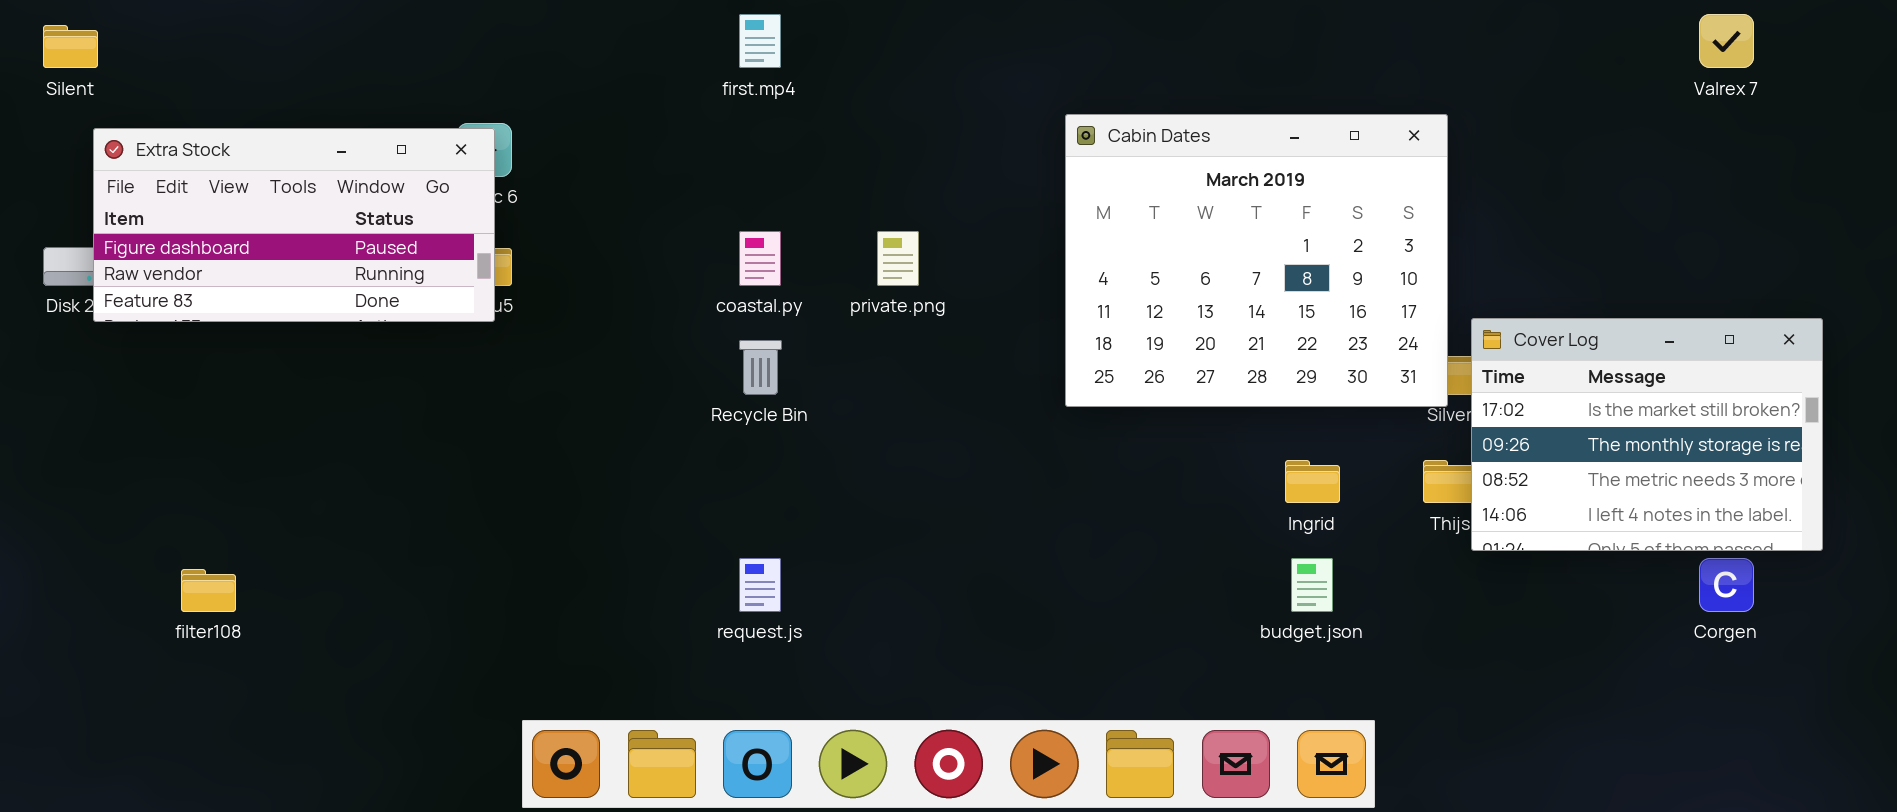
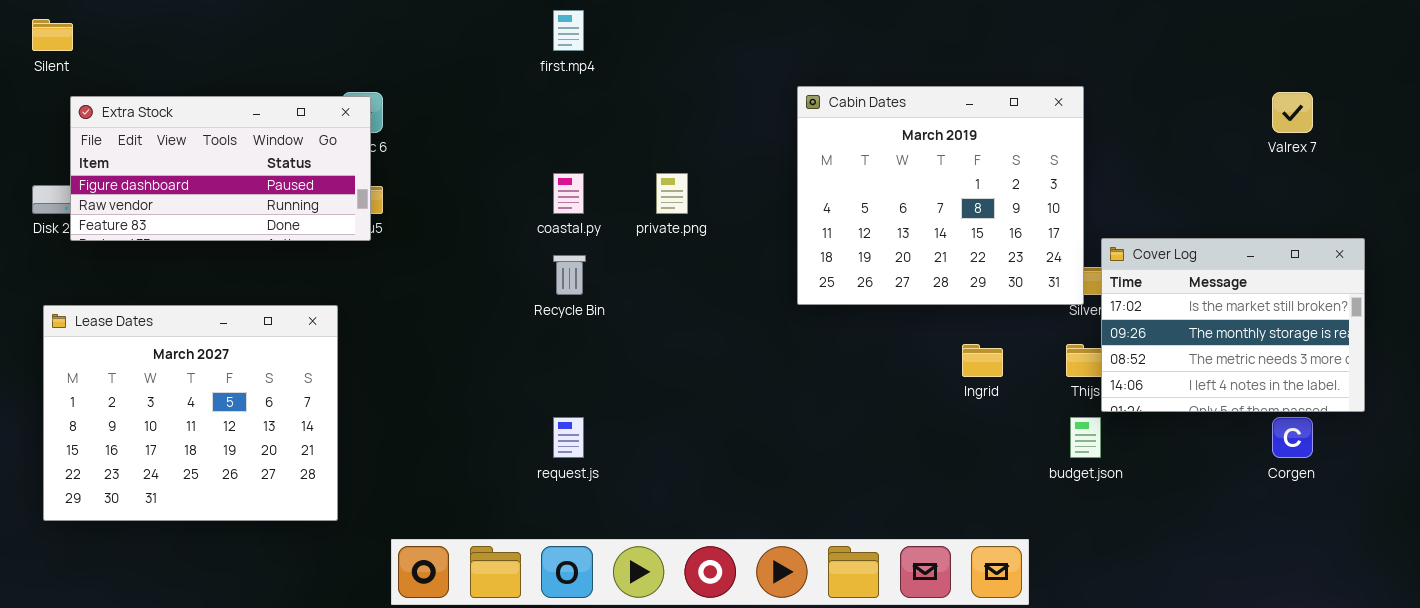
Valrex 7: [1699,14,1754,68] -> [1272,92,1313,133], moved
Lease Dates: none -> [43,305,338,521], opened
budget.json: [1291,558,1333,612] -> [1070,417,1101,458], moved

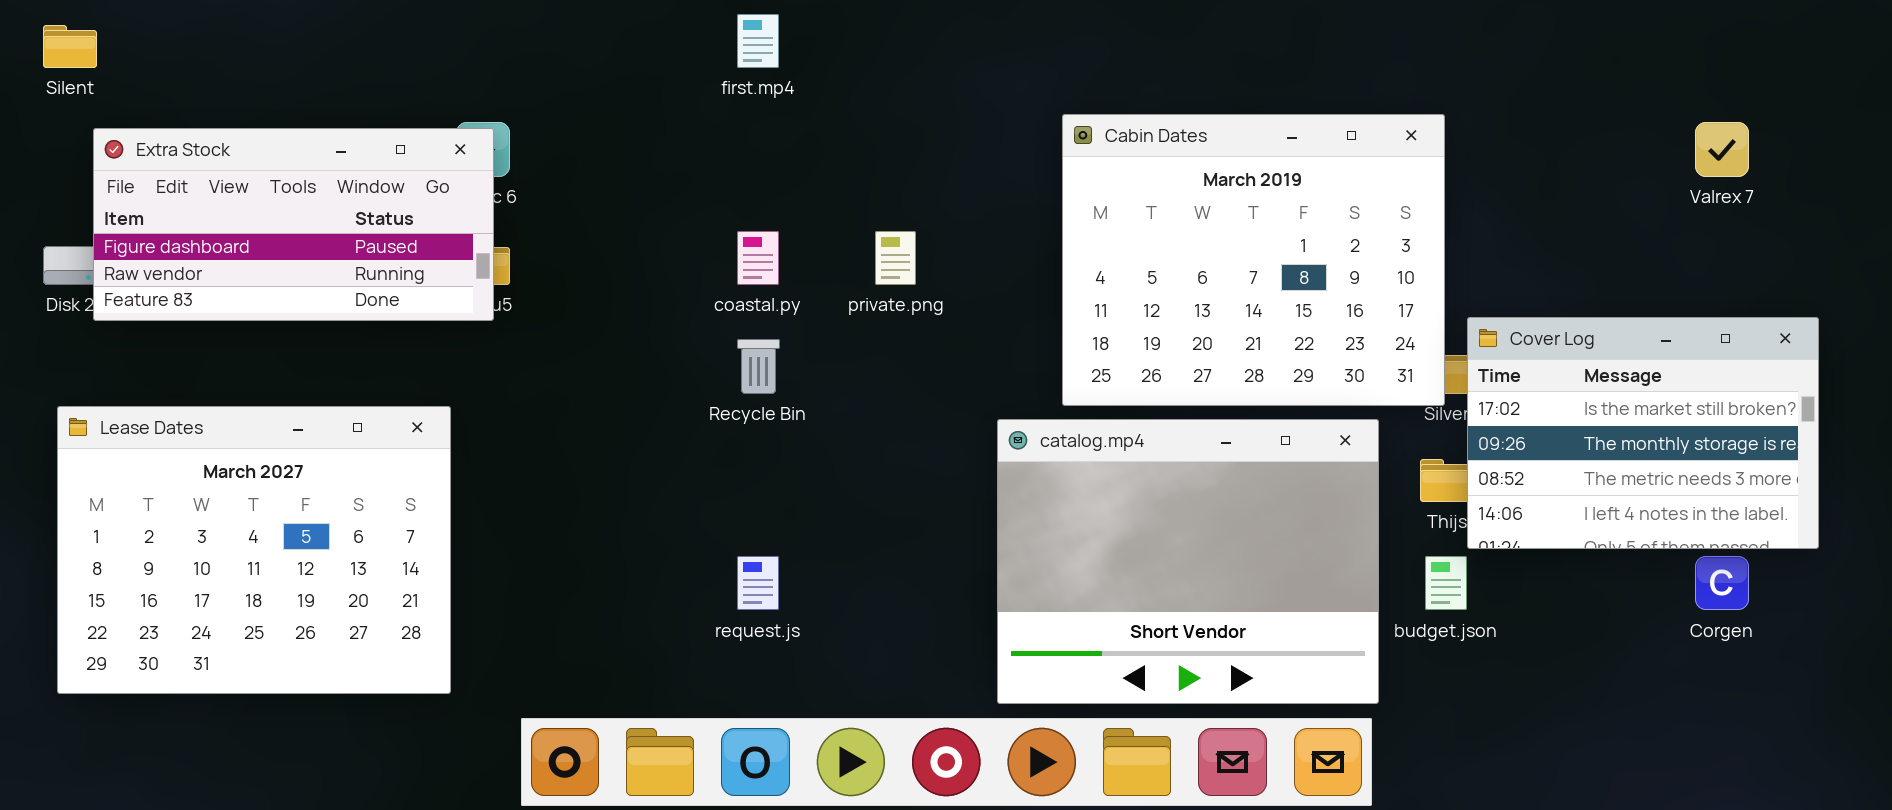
catalog.mp4: none -> [997,419,1379,704], opened

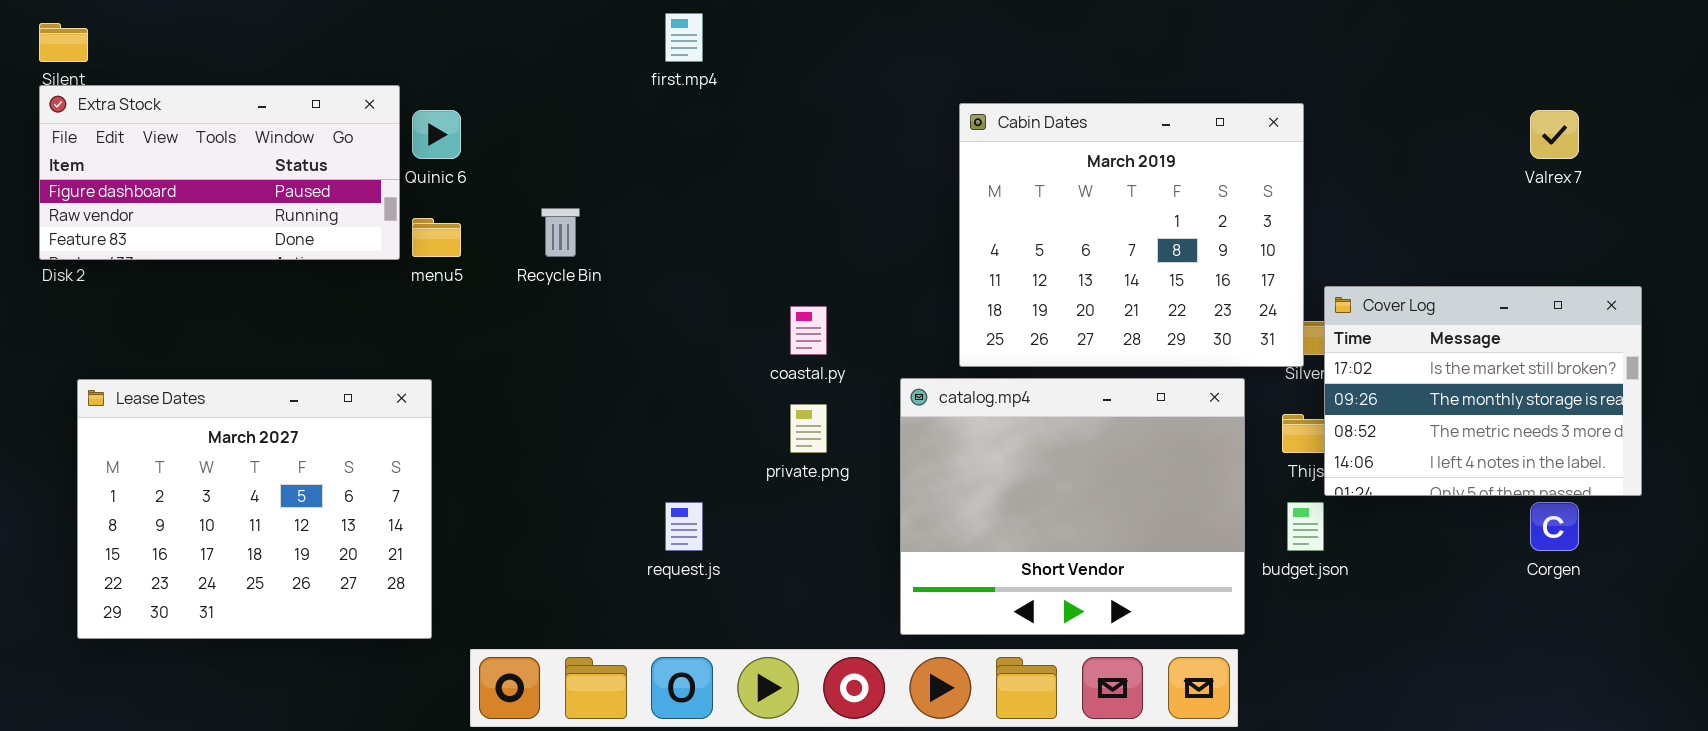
Extra Stock: [93,128,494,321] -> [39,85,400,260], moved
coastal.py: [737,231,779,285] -> [790,306,827,355], moved
private.png: [875,231,916,285] -> [790,404,827,453], moved
Recycle Bin: [737,339,780,394] -> [541,208,580,257], moved
Lease Dates: [57,406,451,694] -> [77,379,432,639], moved

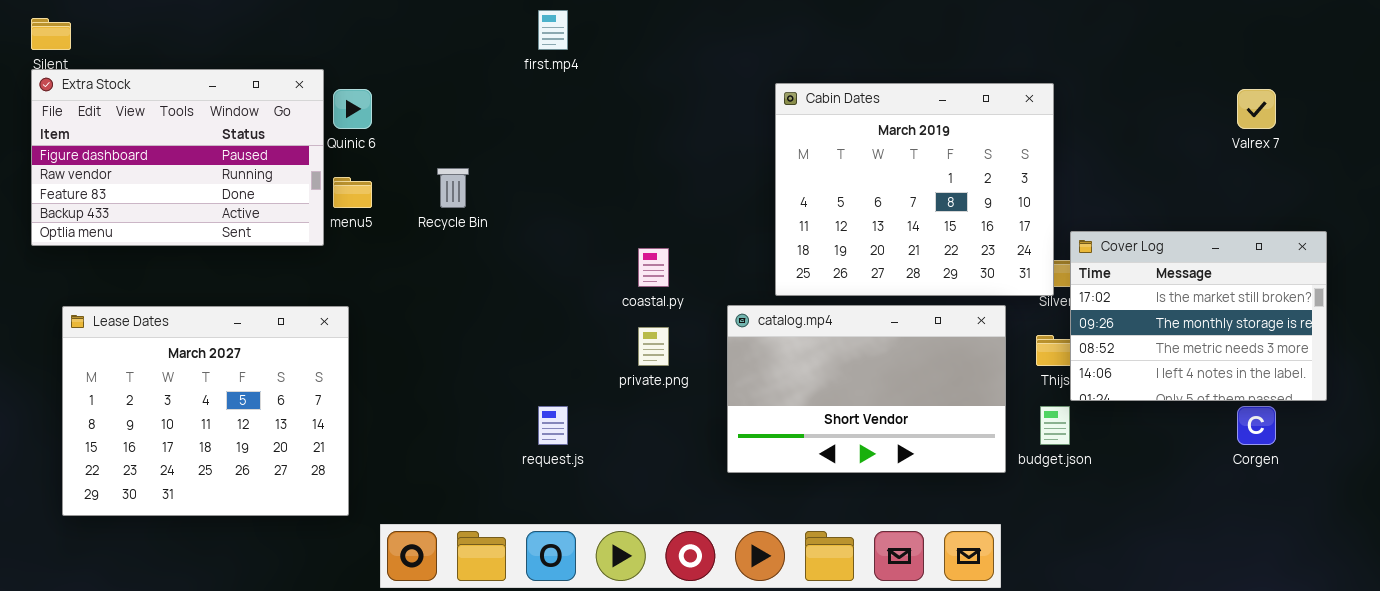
Extra Stock: [39,85,400,260] -> [31,69,324,246], resized
catalog.mp4: [900,378,1245,635] -> [727,305,1006,473], resized

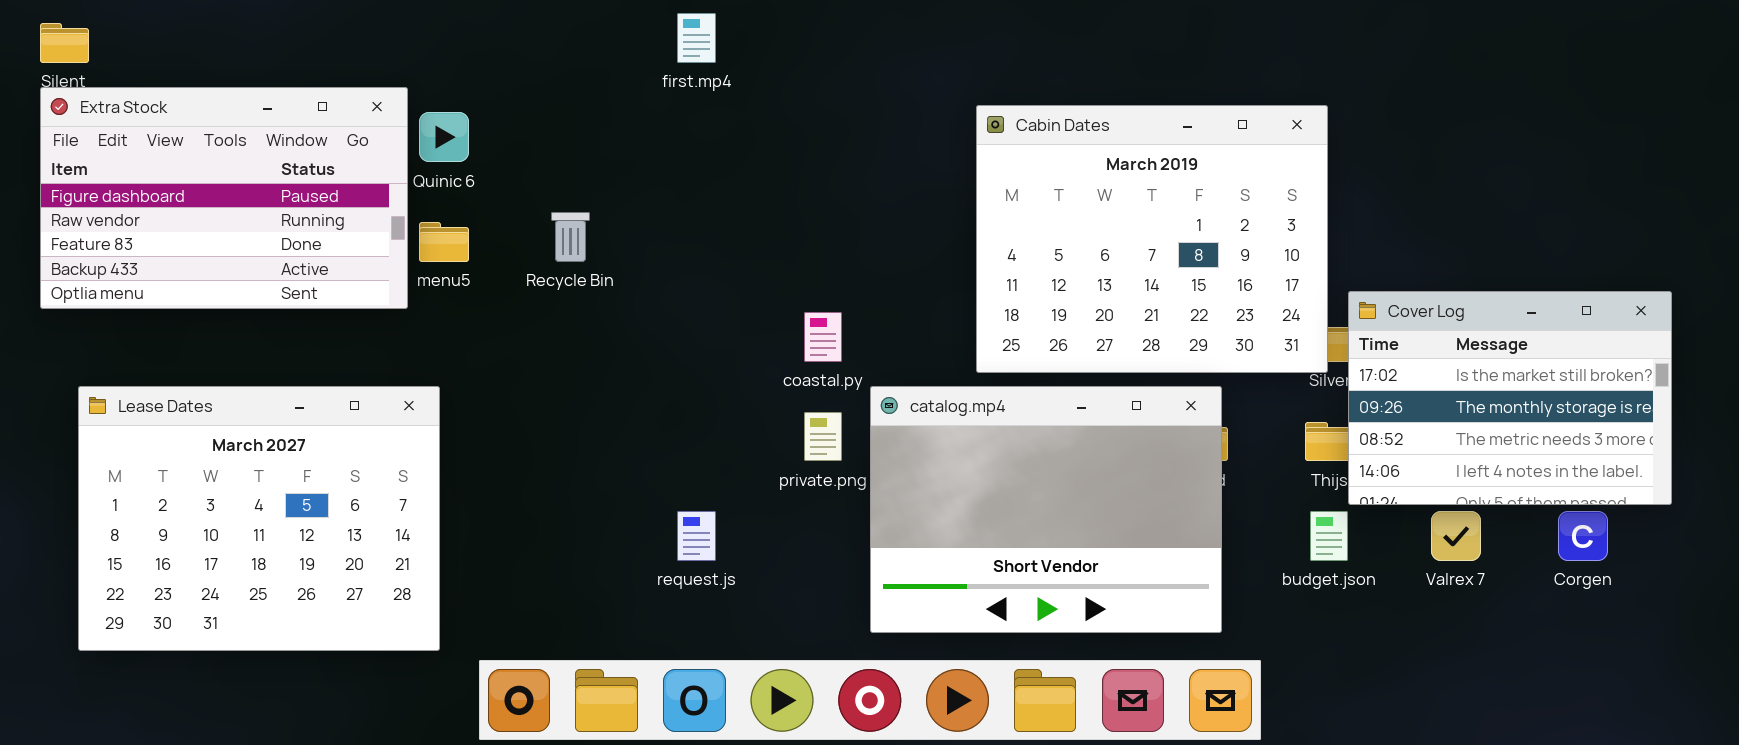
Valrex 7: [1237,89,1276,129] -> [1431,511,1481,561], moved
catalog.mp4: [727,305,1006,473] -> [870,386,1222,633], moved, resized

